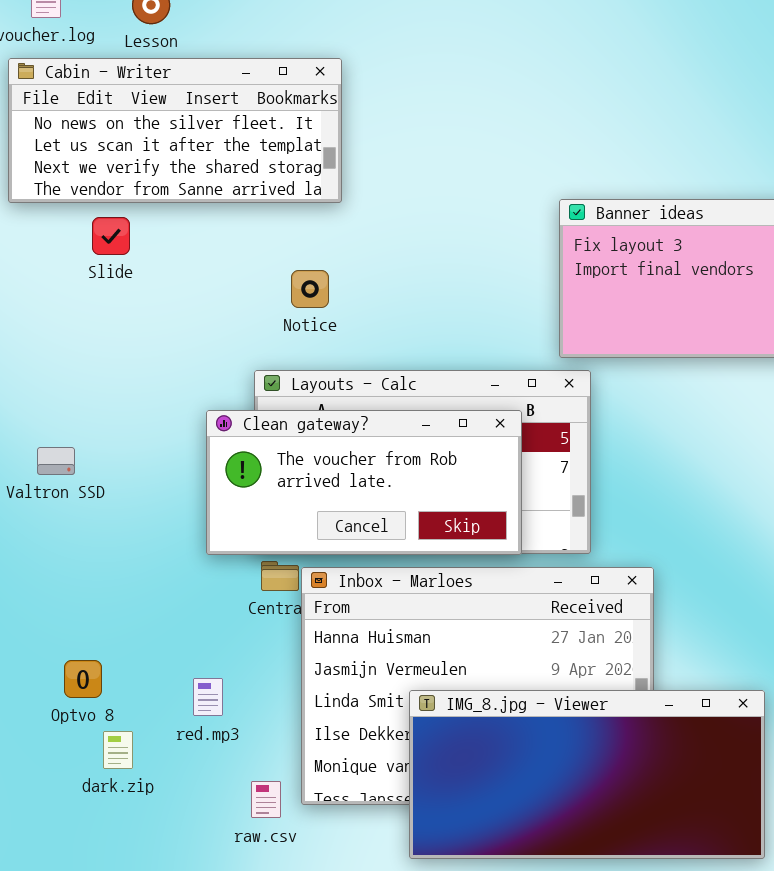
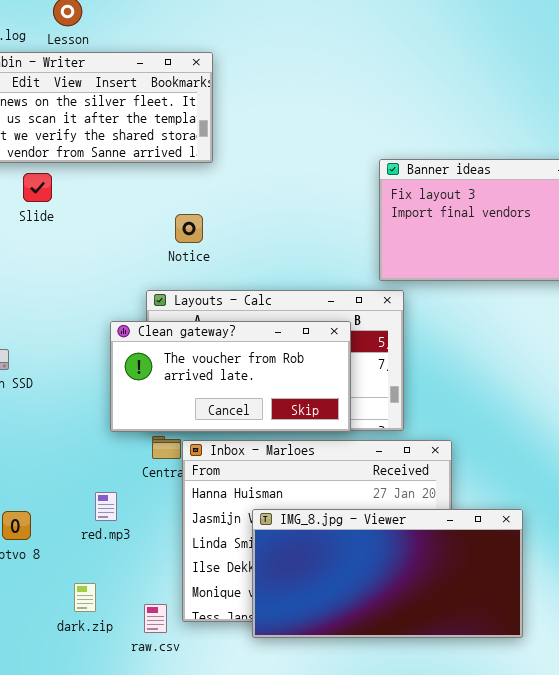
red.mp3: [193,678,223,716] -> [95,492,117,521], moved
IMG_8.jpg - Viewer: [409,690,765,859] -> [252,509,523,638], moved
dark.zip: [103,731,133,769] -> [74,583,96,612], moved

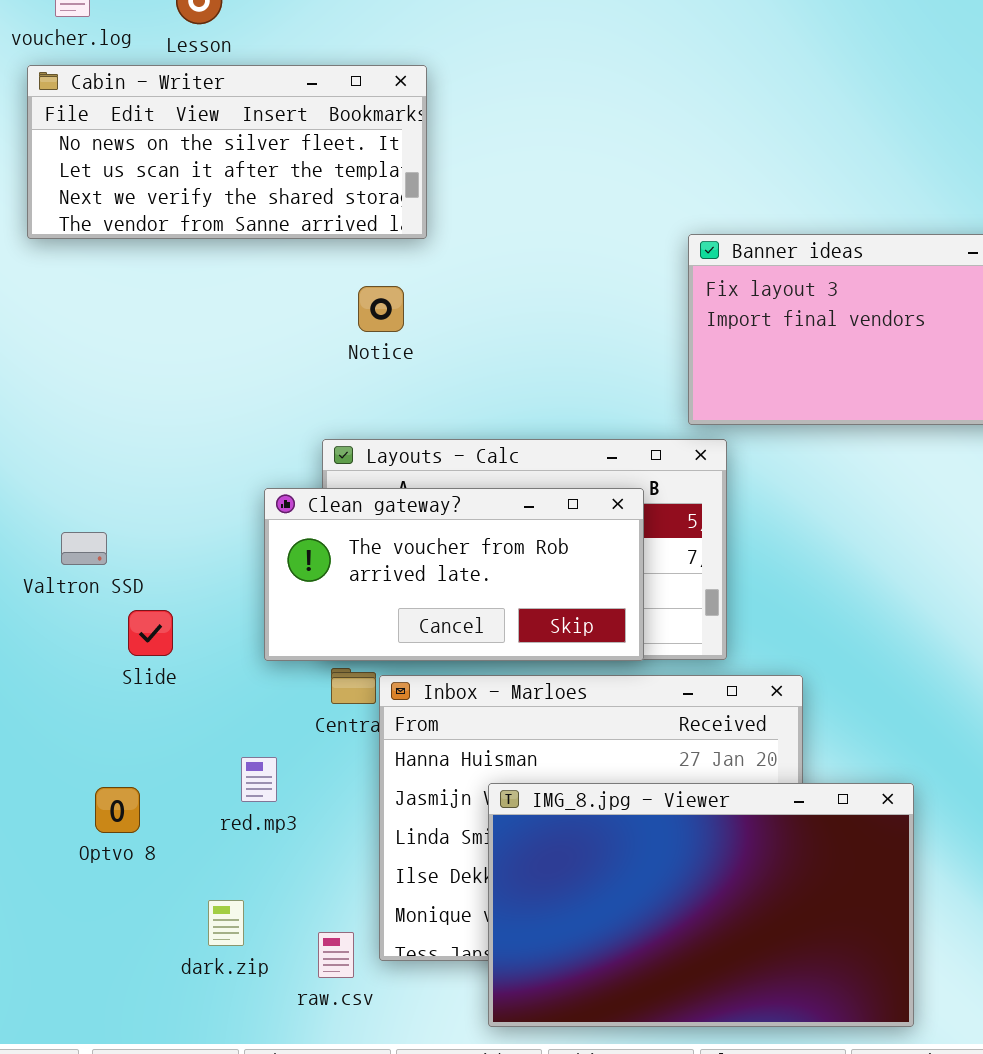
Slide: [23,173,52,202] -> [128,610,173,656], moved
Notice: [175,214,203,243] -> [358,286,404,332], moved
IMG_8.jpg - Viewer: [252,509,523,638] -> [488,783,914,1027], resized

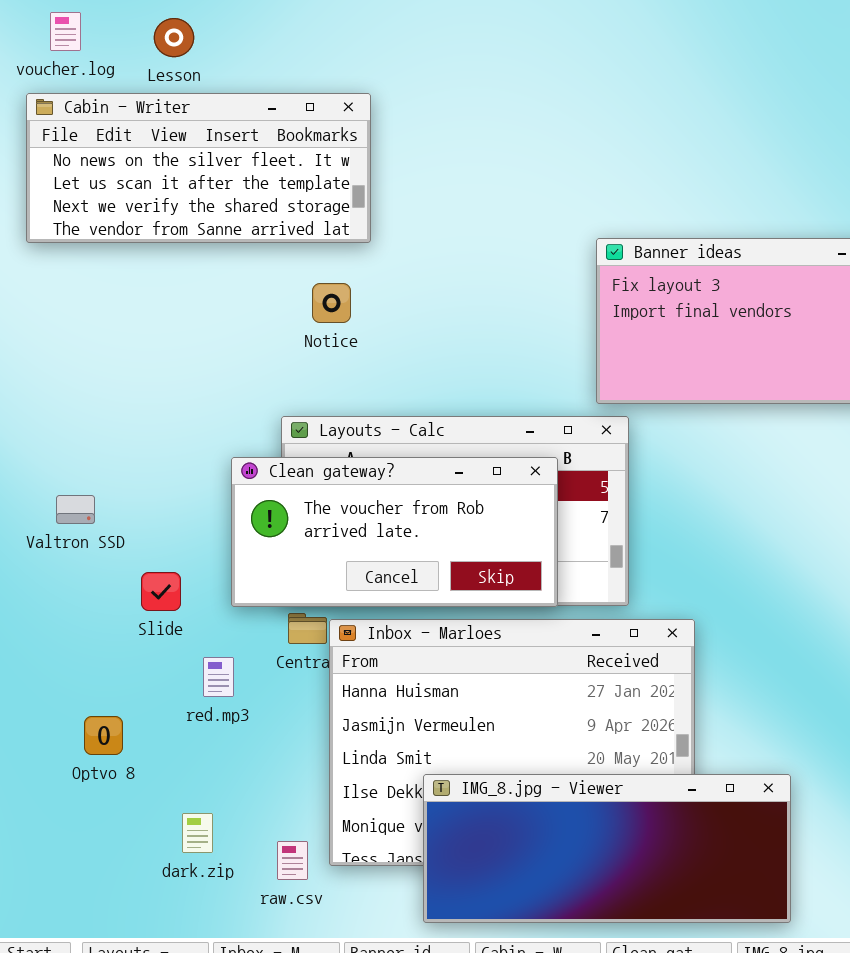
Slide: [128,610,173,656] -> [141,572,181,611], moved
red.mp3: [241,757,277,802] -> [203,657,234,697], moved
IMG_8.jpg - Viewer: [488,783,914,1027] -> [423,774,791,923], resized

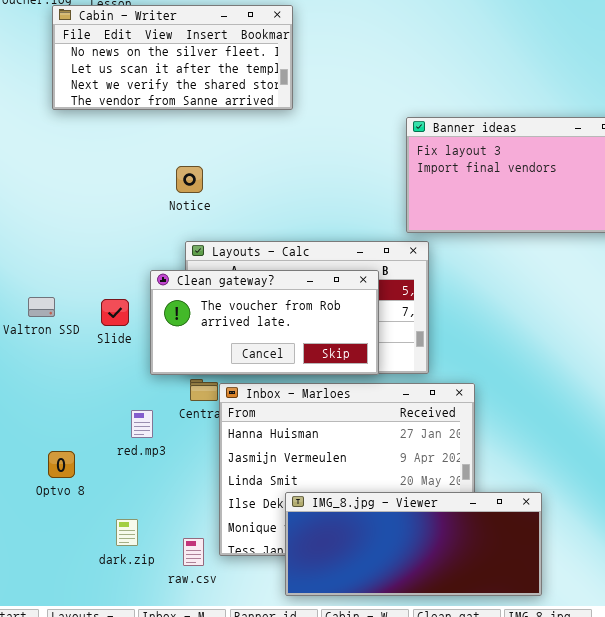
Cabin - Writer: [26,93,371,243] -> [52,5,293,110], moved
Notice: [312,283,351,323] -> [176,166,203,193], moved
Slide: [141,572,181,611] -> [101,299,129,326], moved

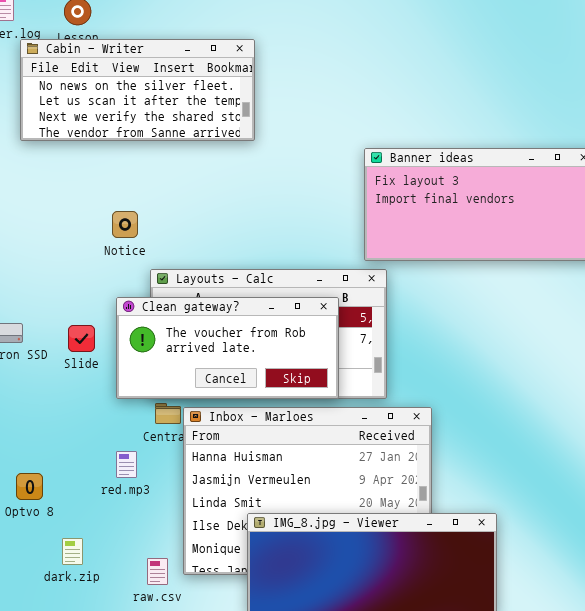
Notice: [176,166,203,193] -> [112,211,138,238], moved
red.mp3: [131,410,153,438] -> [116,451,137,478], moved
dark.zip: [116,519,138,546] -> [62,538,83,565], moved

